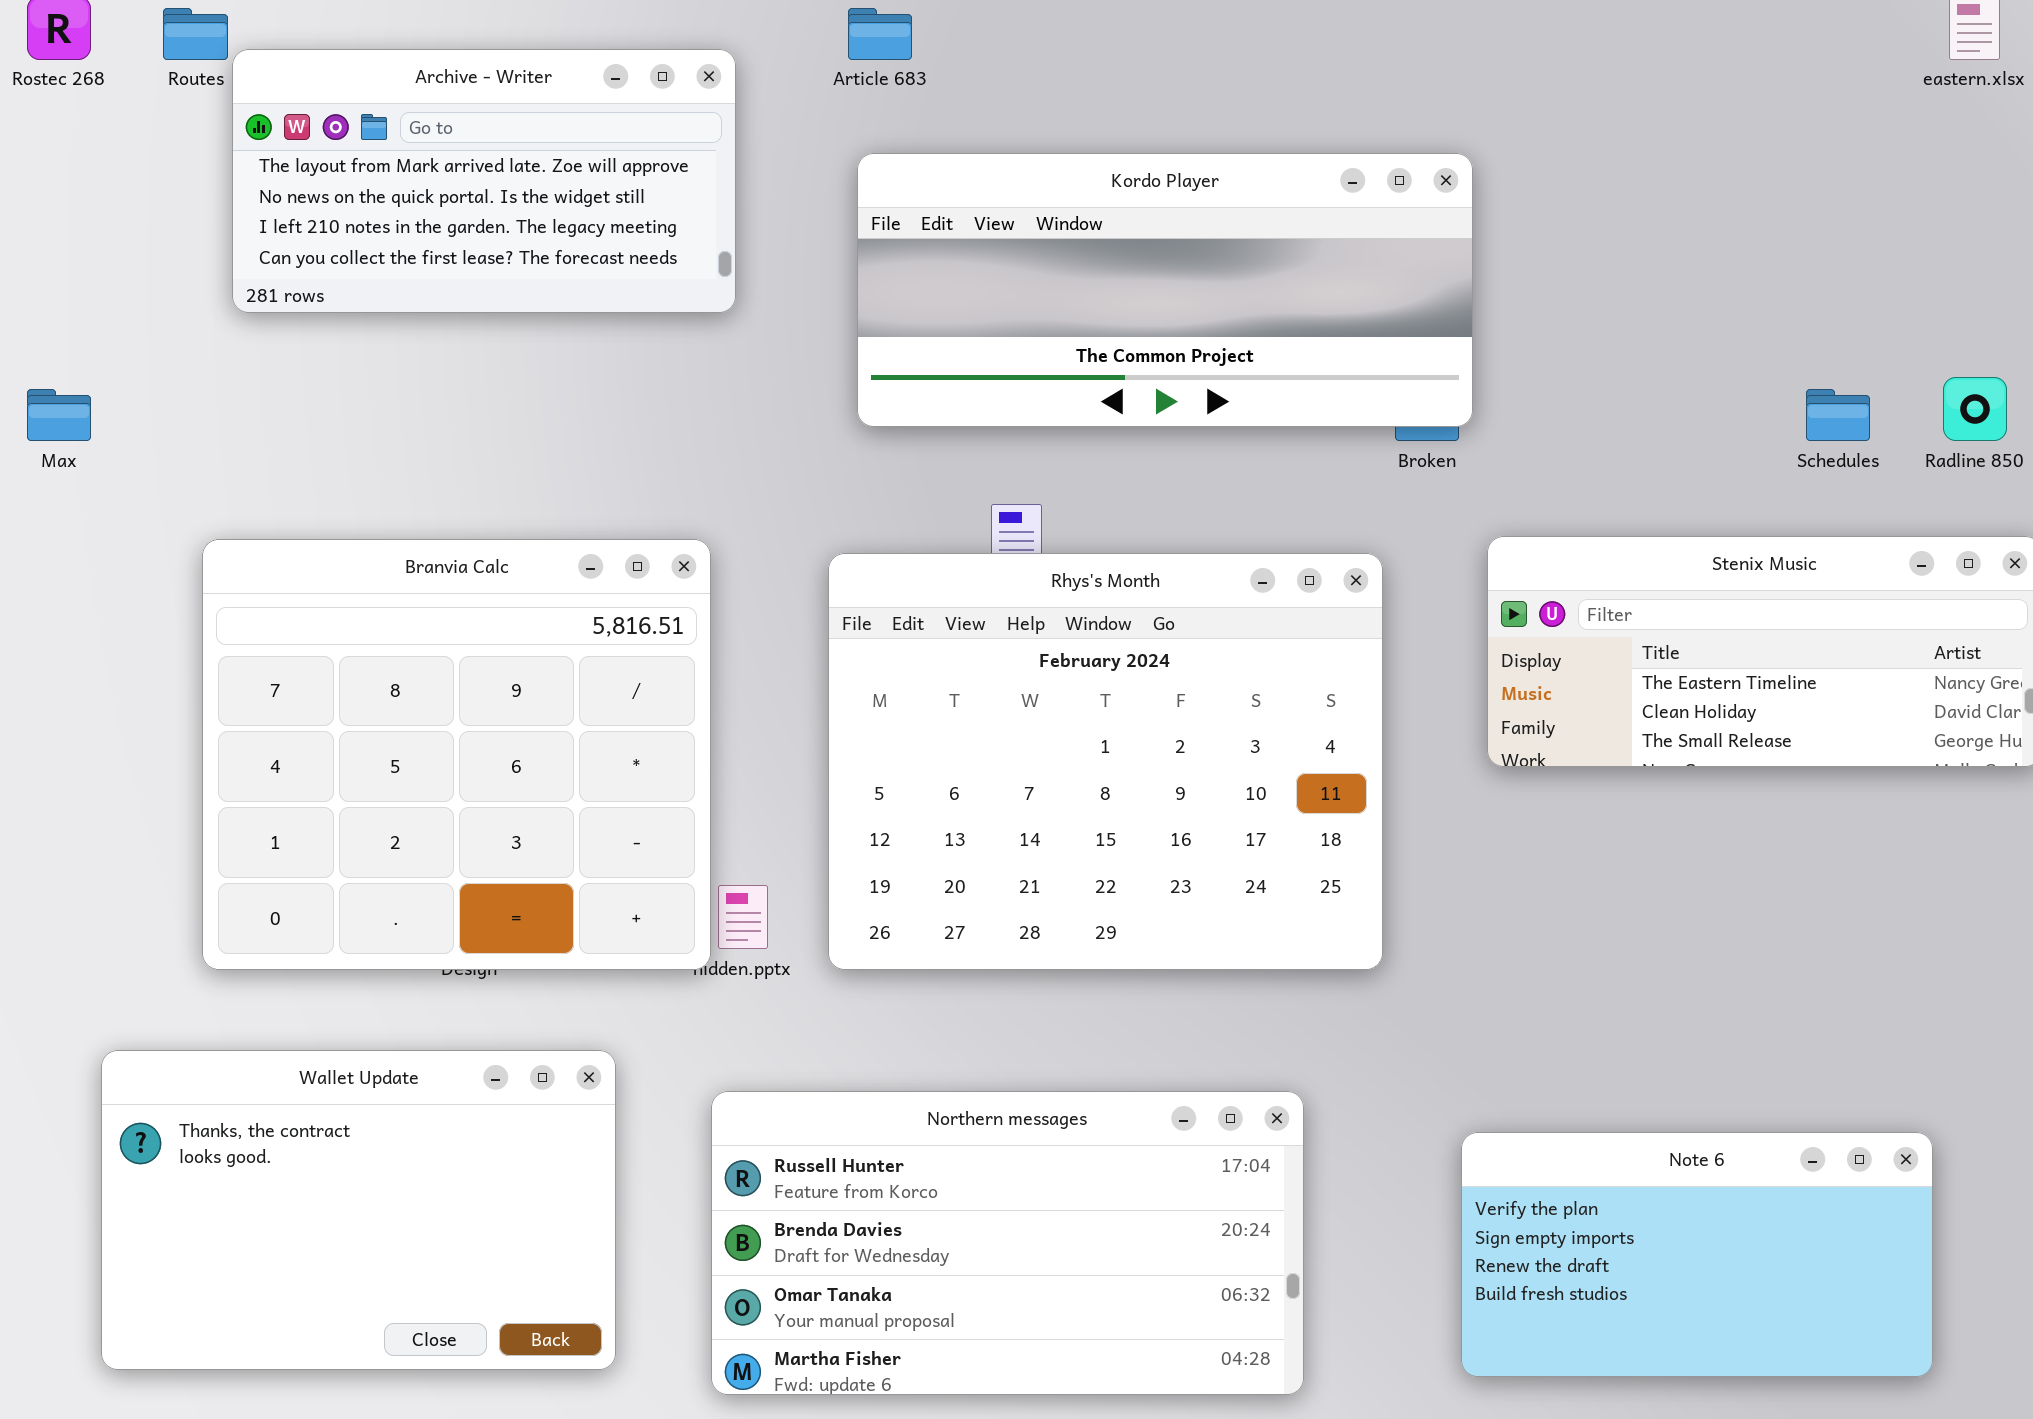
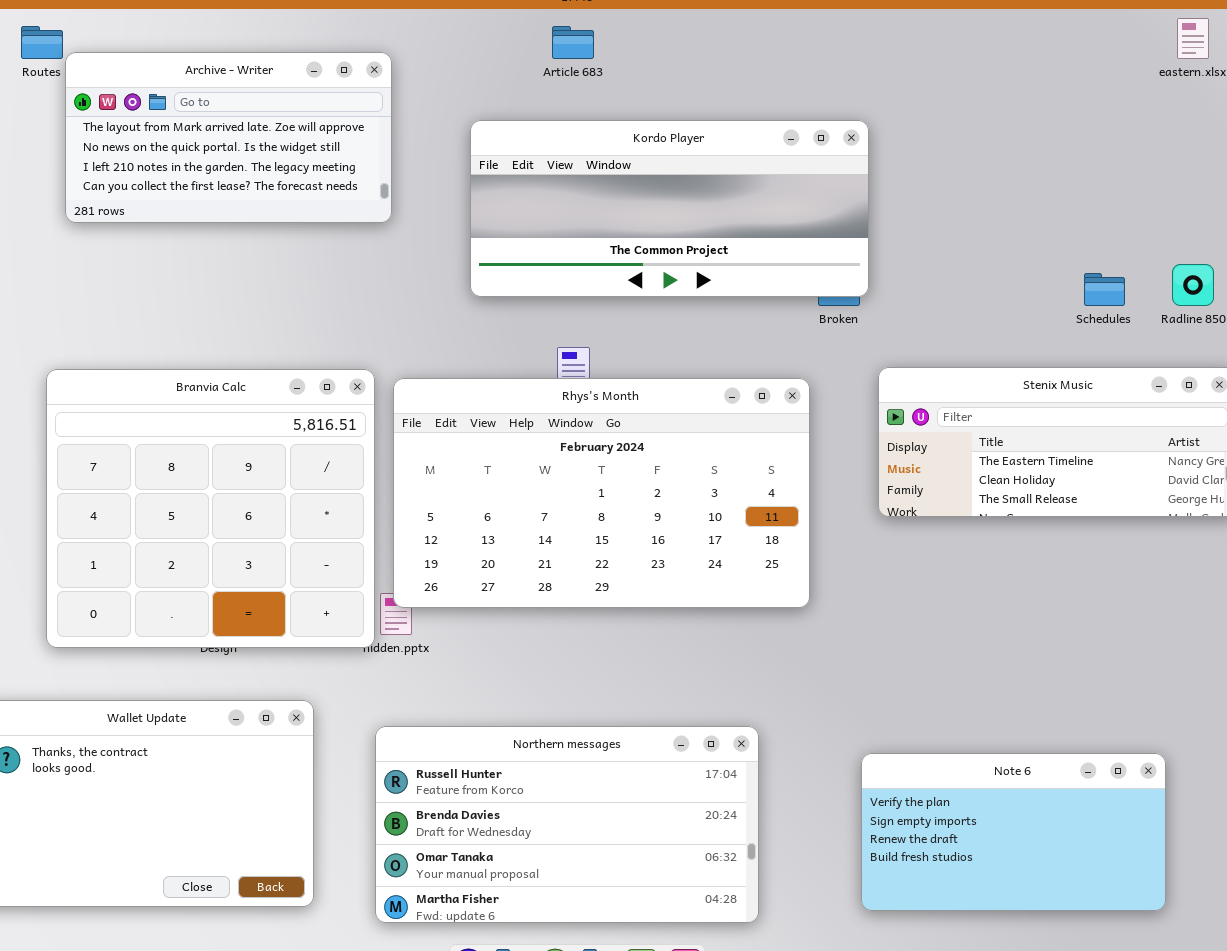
Article 683: [848,8,912,60] -> [552,26,594,59], moved
Rhys's Month: [828,553,1383,970] -> [393,378,810,608], resized

